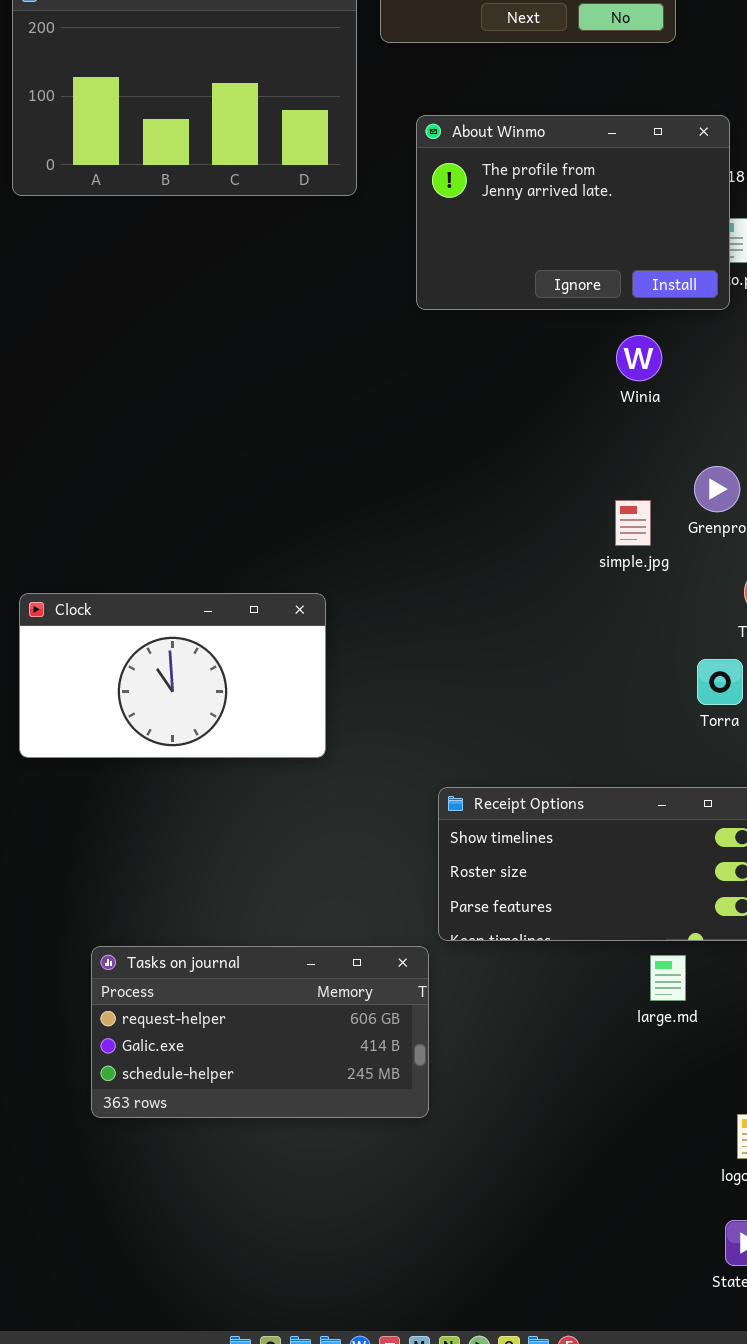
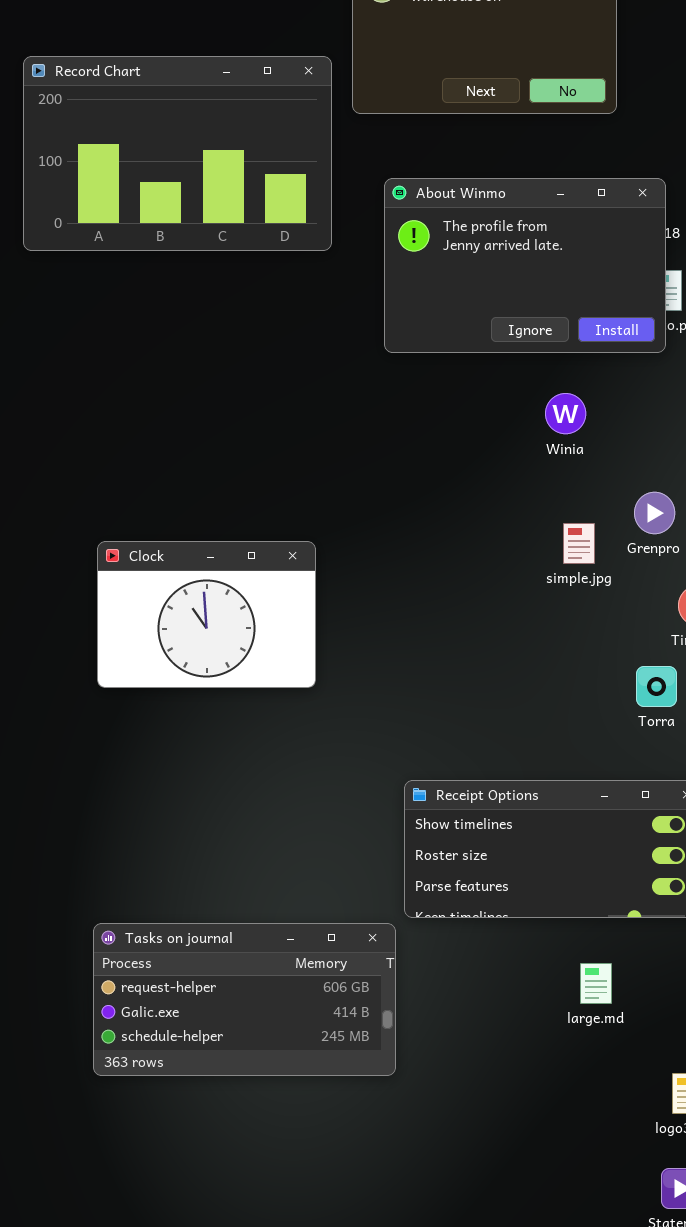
Winia: [616,335,662,381] -> [545,393,586,434], moved
Clock: [19,593,326,758] -> [97,541,316,688], moved, resized
large.md: [650,955,686,1001] -> [580,963,612,1004], moved

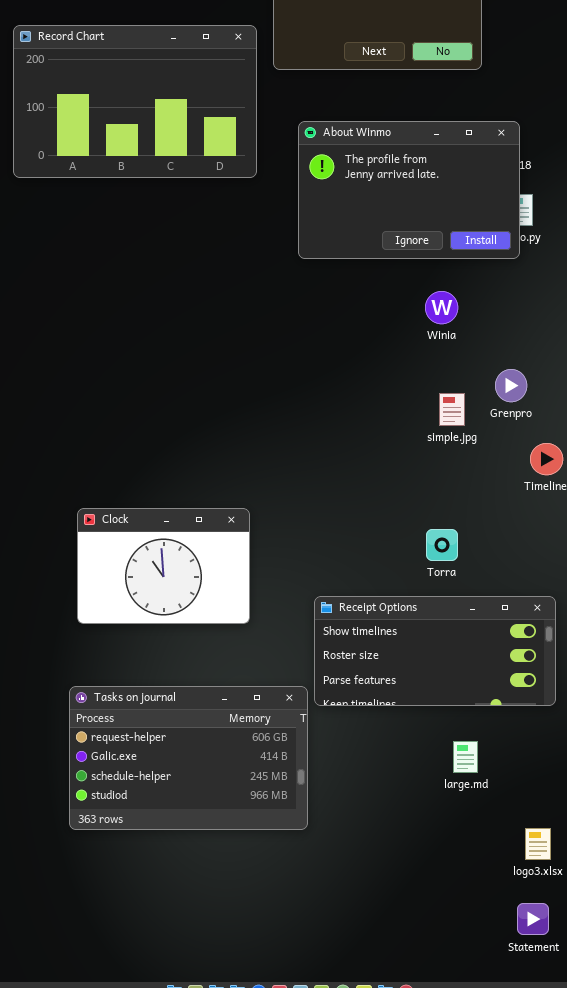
Clock: [97,541,316,688] -> [77,508,250,624], moved
Torra: [636,666,677,707] -> [426,529,458,561], moved
Tasks on journal: [93,923,396,1076] -> [69,686,308,830], resized

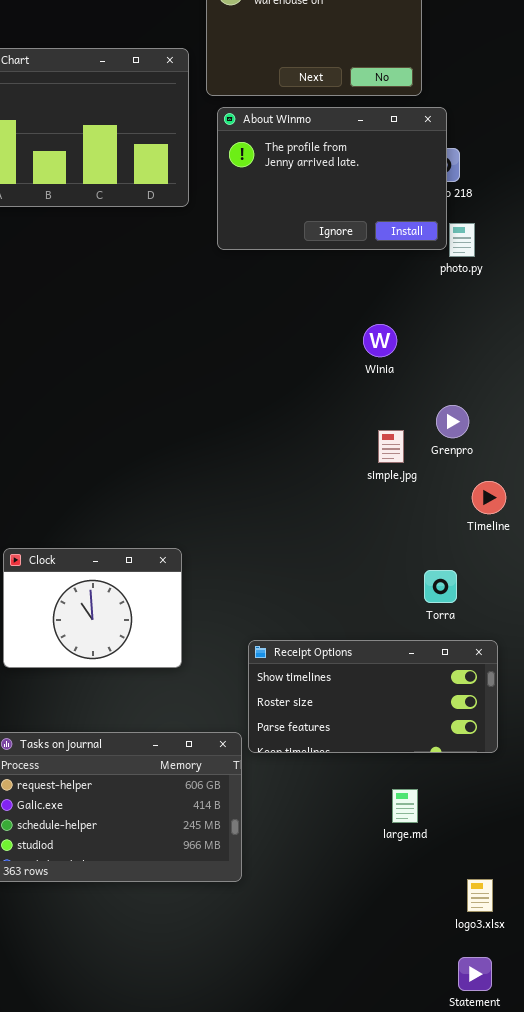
About Winmo: [298,121,520,259] -> [217,107,447,250], moved
Torra: [426,529,458,561] -> [424,570,457,603], moved

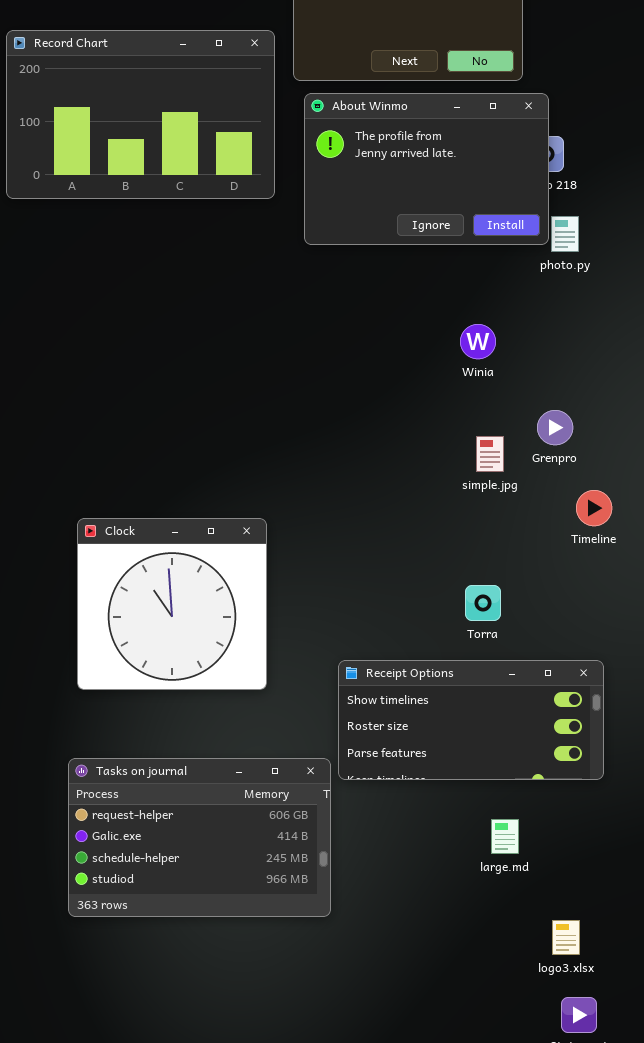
Clock: [3,548,182,668] -> [77,518,267,690], resized
Torra: [424,570,457,603] -> [465,585,501,621], moved
logo3.xlsx: [467,879,493,912] -> [552,920,580,955], moved

